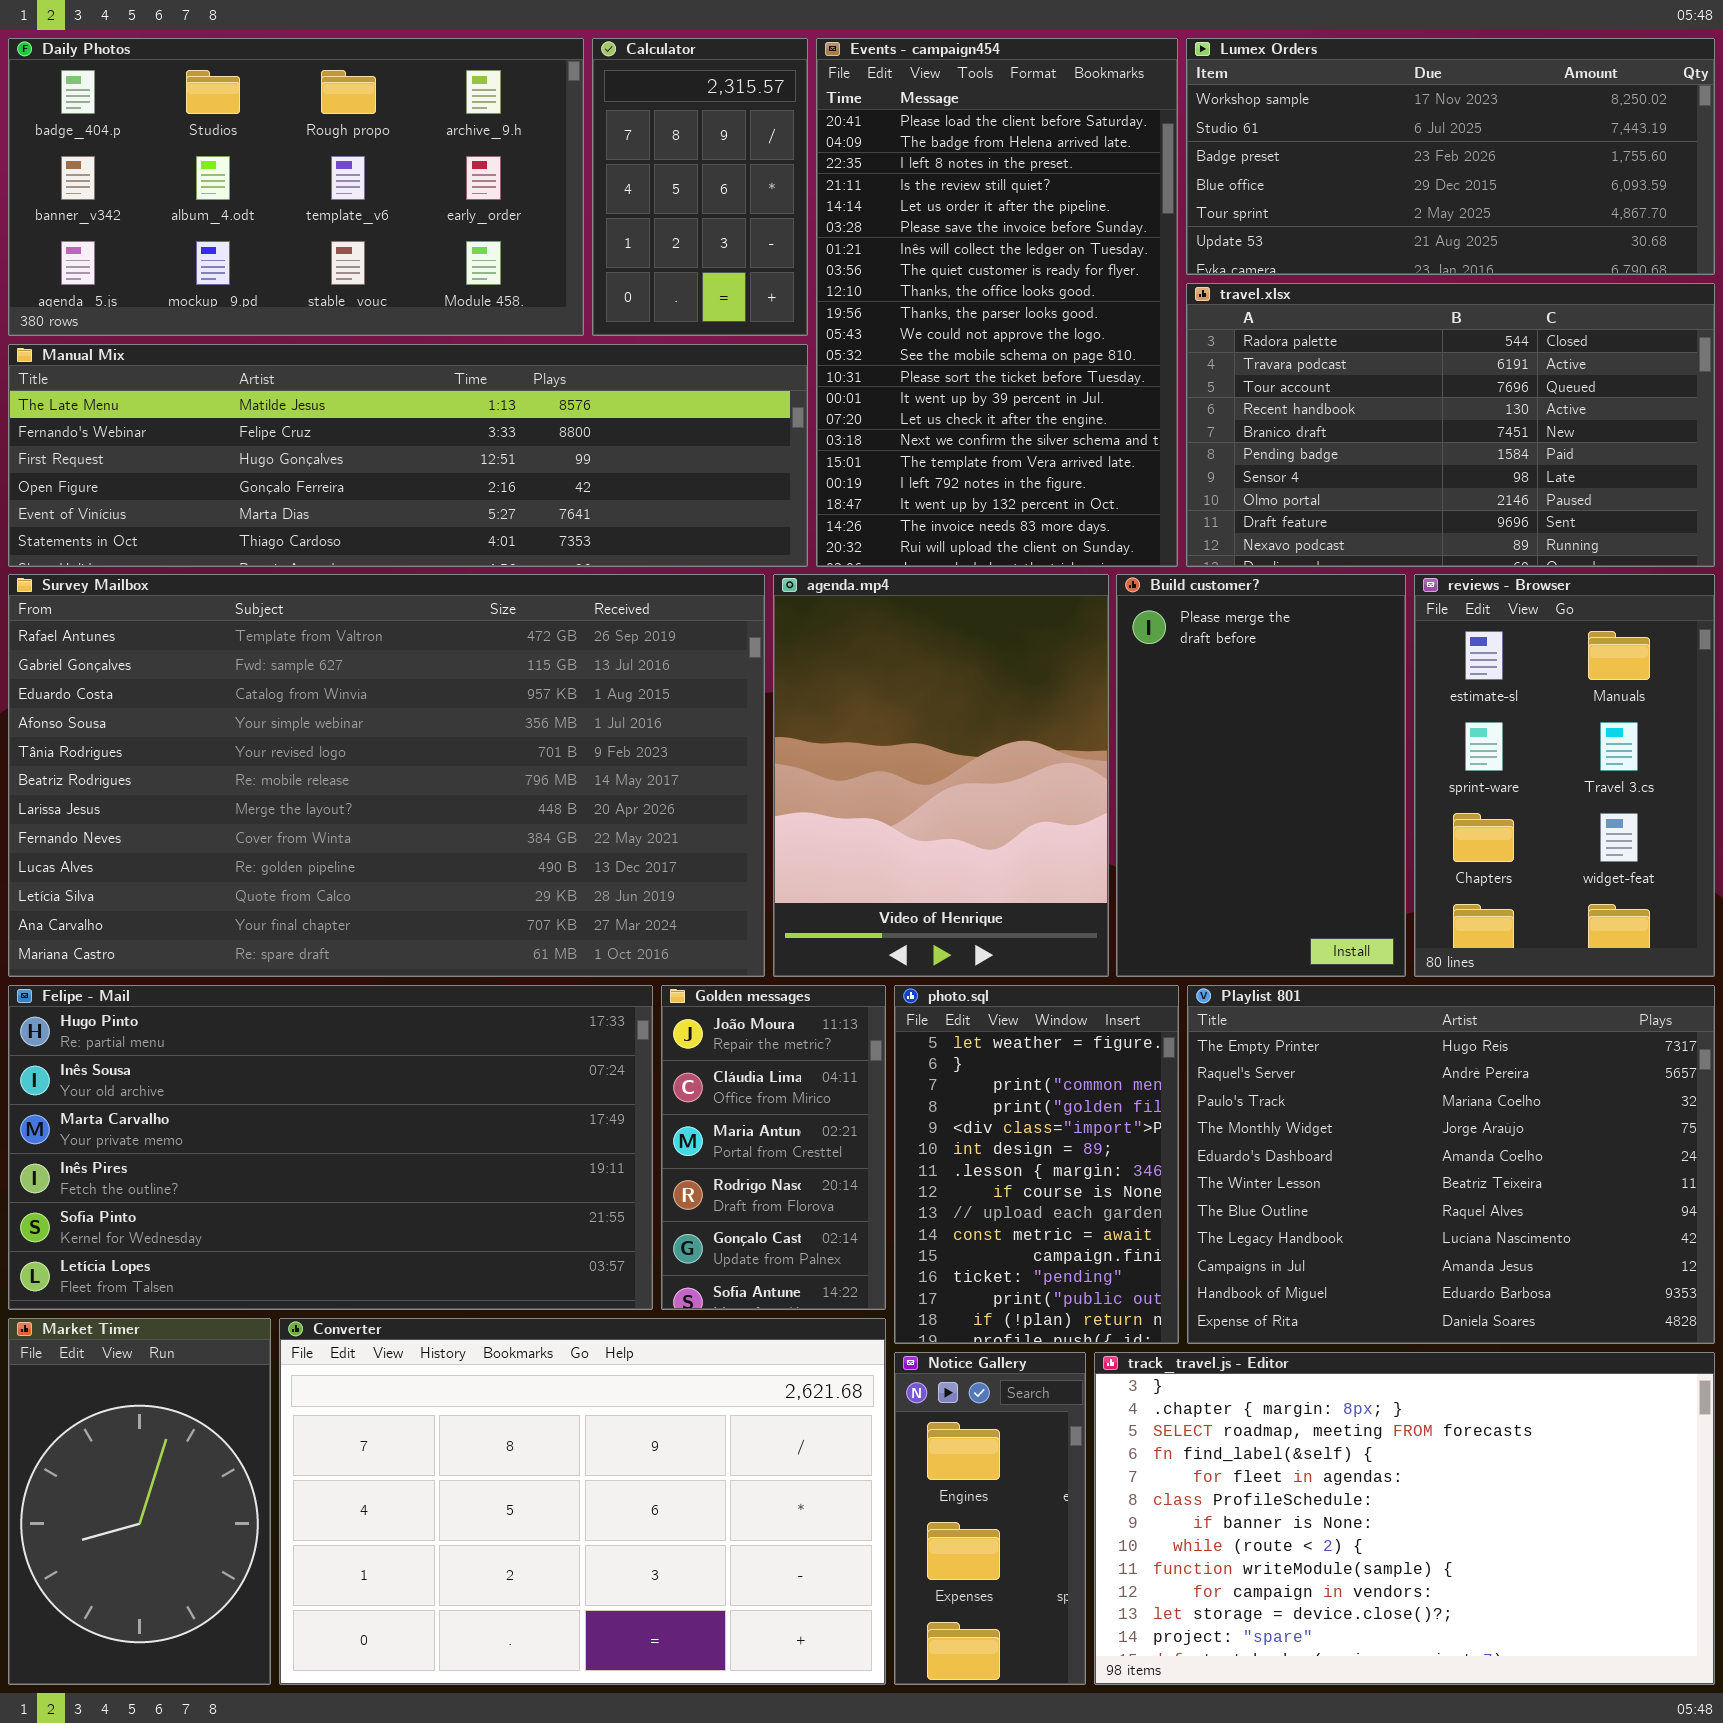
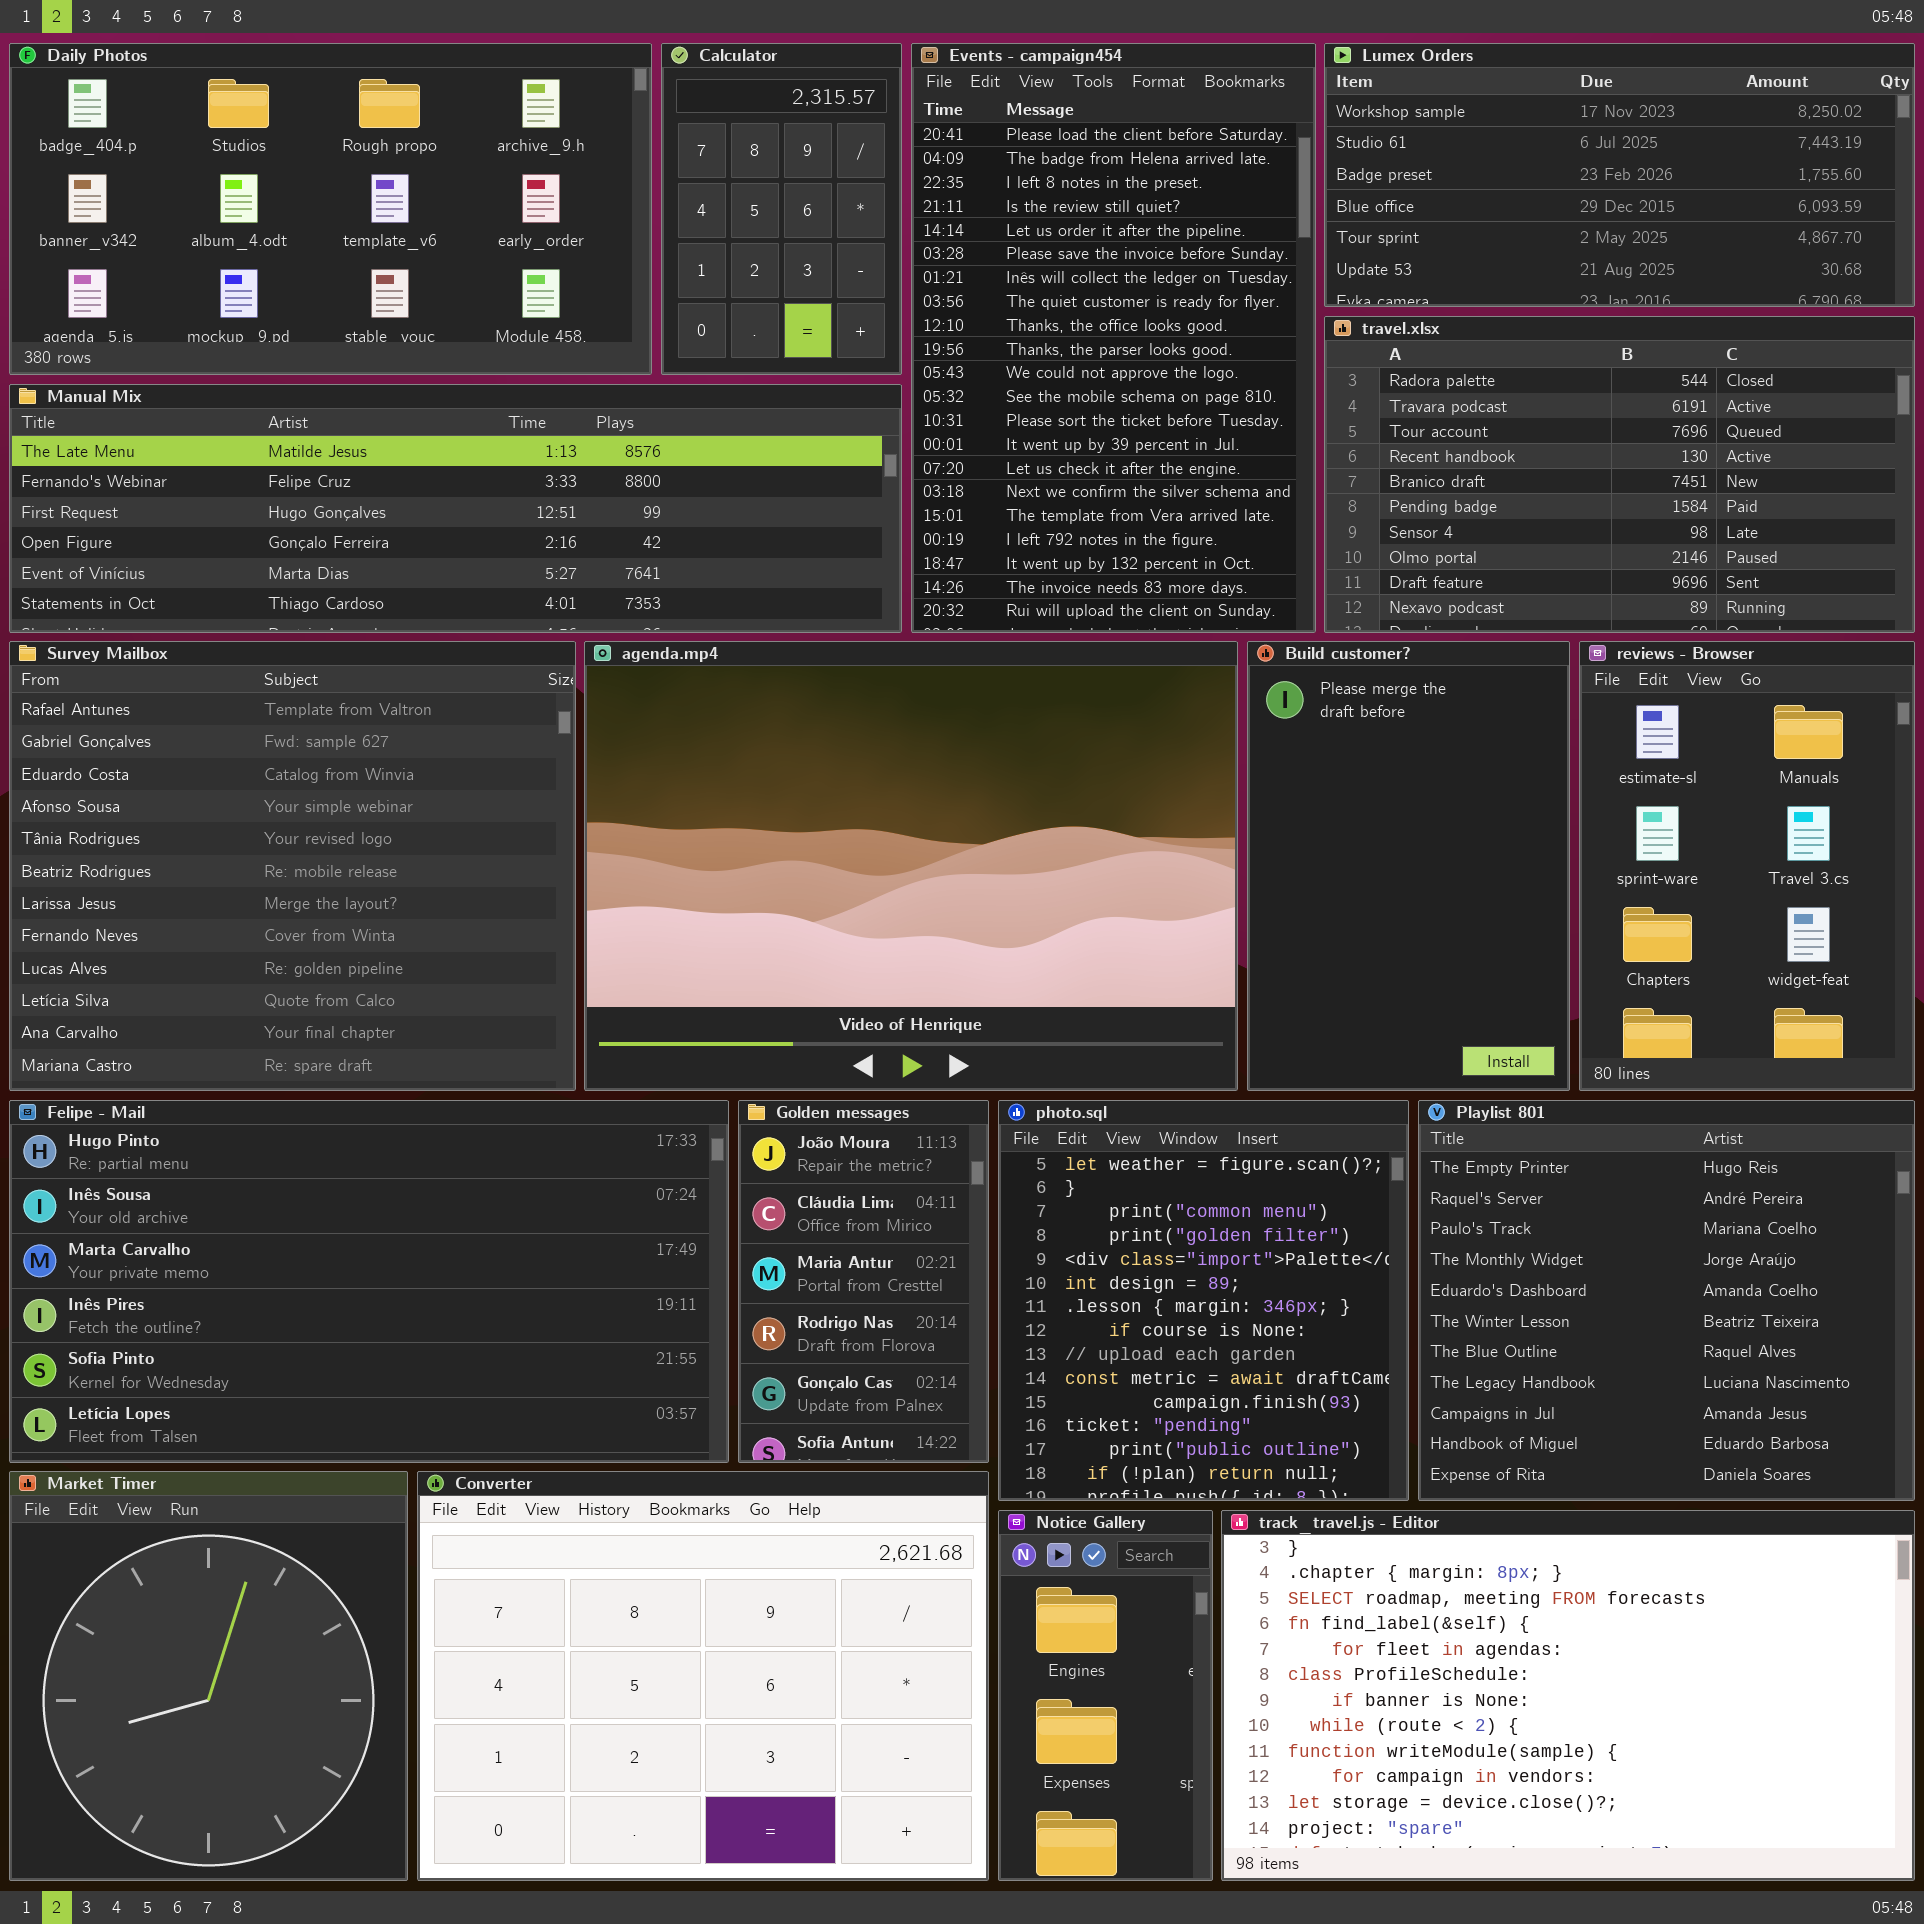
Survey Mailbox: [8,574,765,977] -> [9,641,576,1091], resized
agenda.mp4: [773,574,1109,977] -> [584,641,1238,1091], resized
photo.sql: [894,985,1179,1344] -> [998,1100,1409,1501], resized
Playlist 801: [1187,985,1715,1344] -> [1418,1100,1915,1501], resized
Market Timer: [8,1318,271,1685] -> [9,1471,408,1881], resized
Converter: [279,1318,886,1685] -> [417,1471,989,1881], resized

